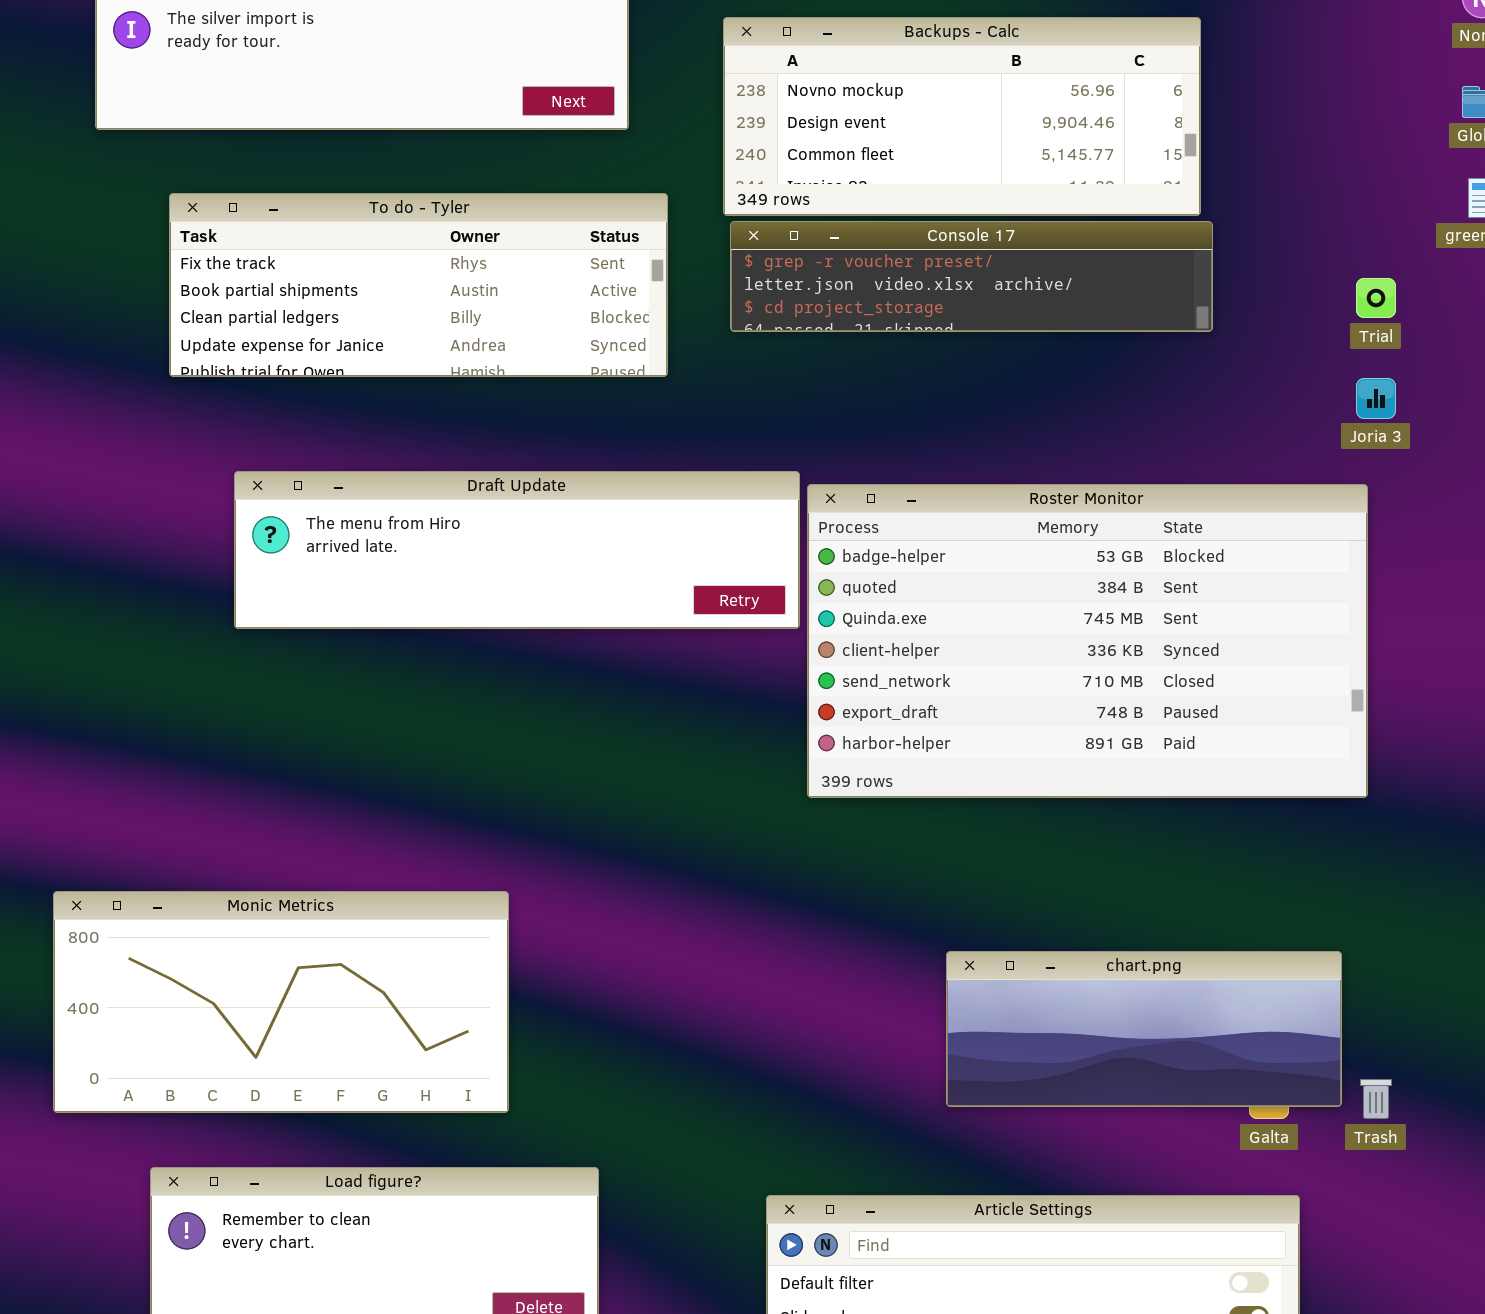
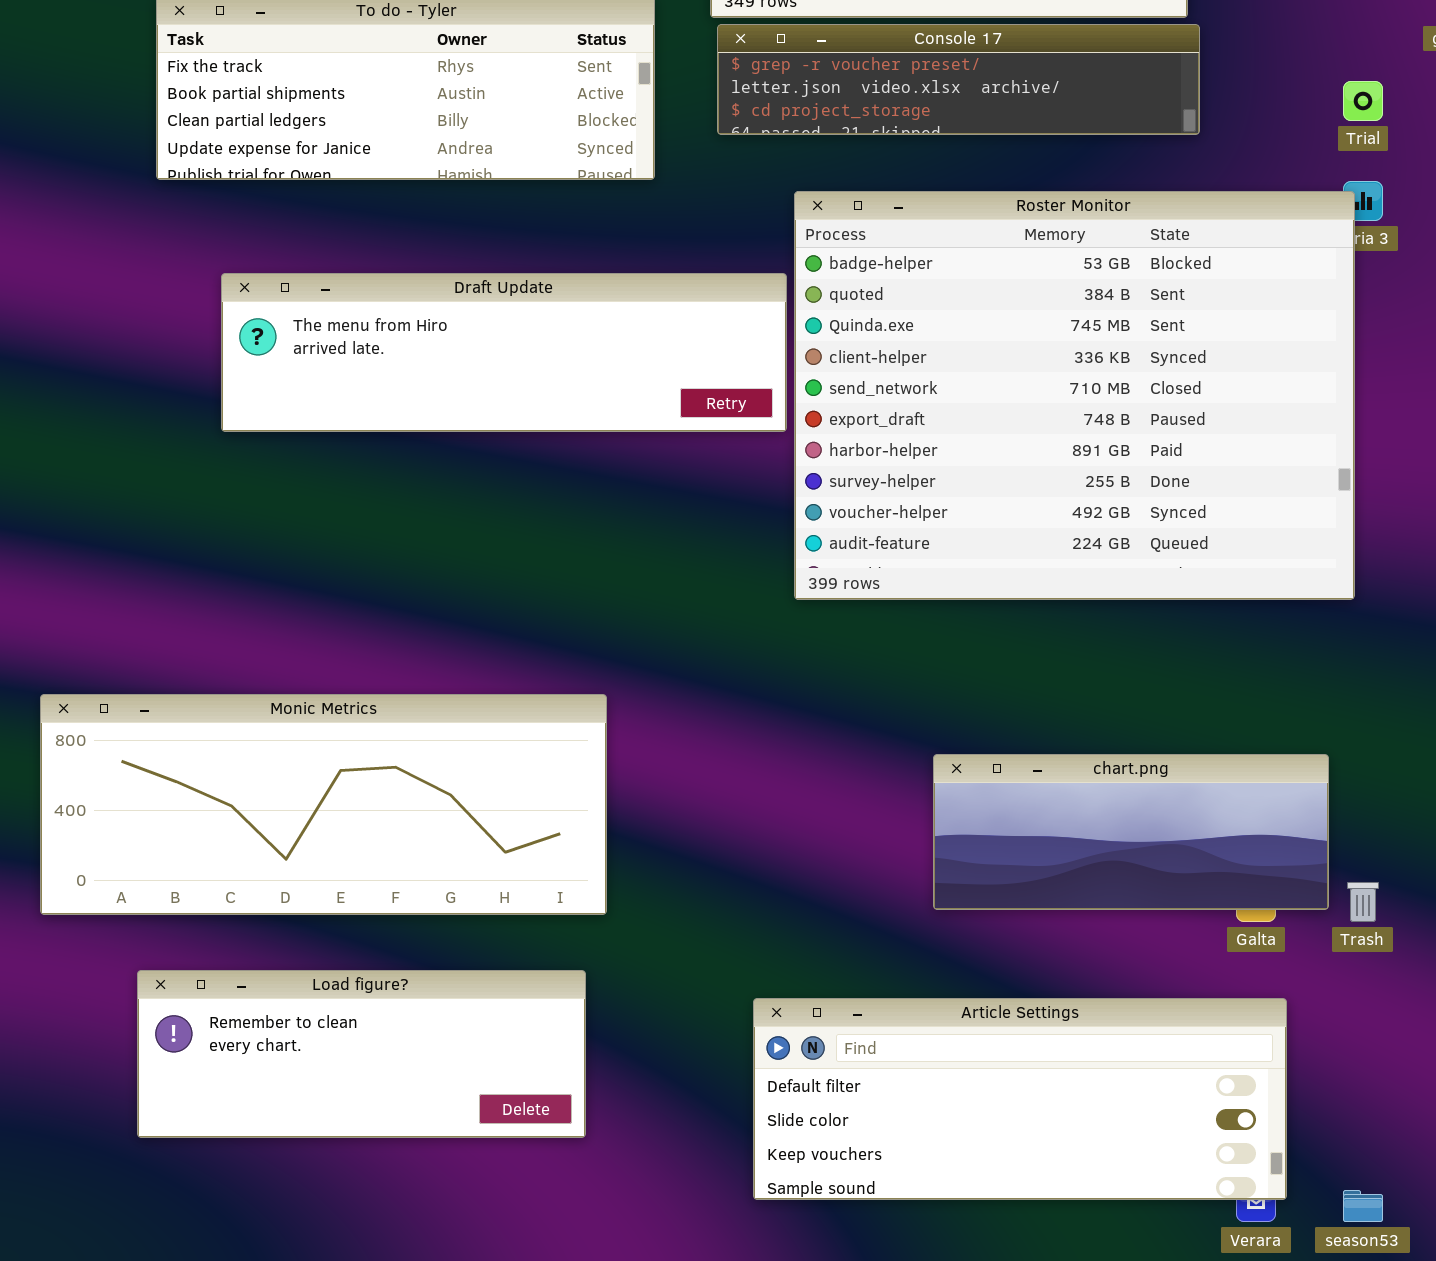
Roster Monitor: [807,484,1368,798] -> [794,191,1355,600], resized
Monic Metrics: [53,891,509,1113] -> [40,694,607,915], resized

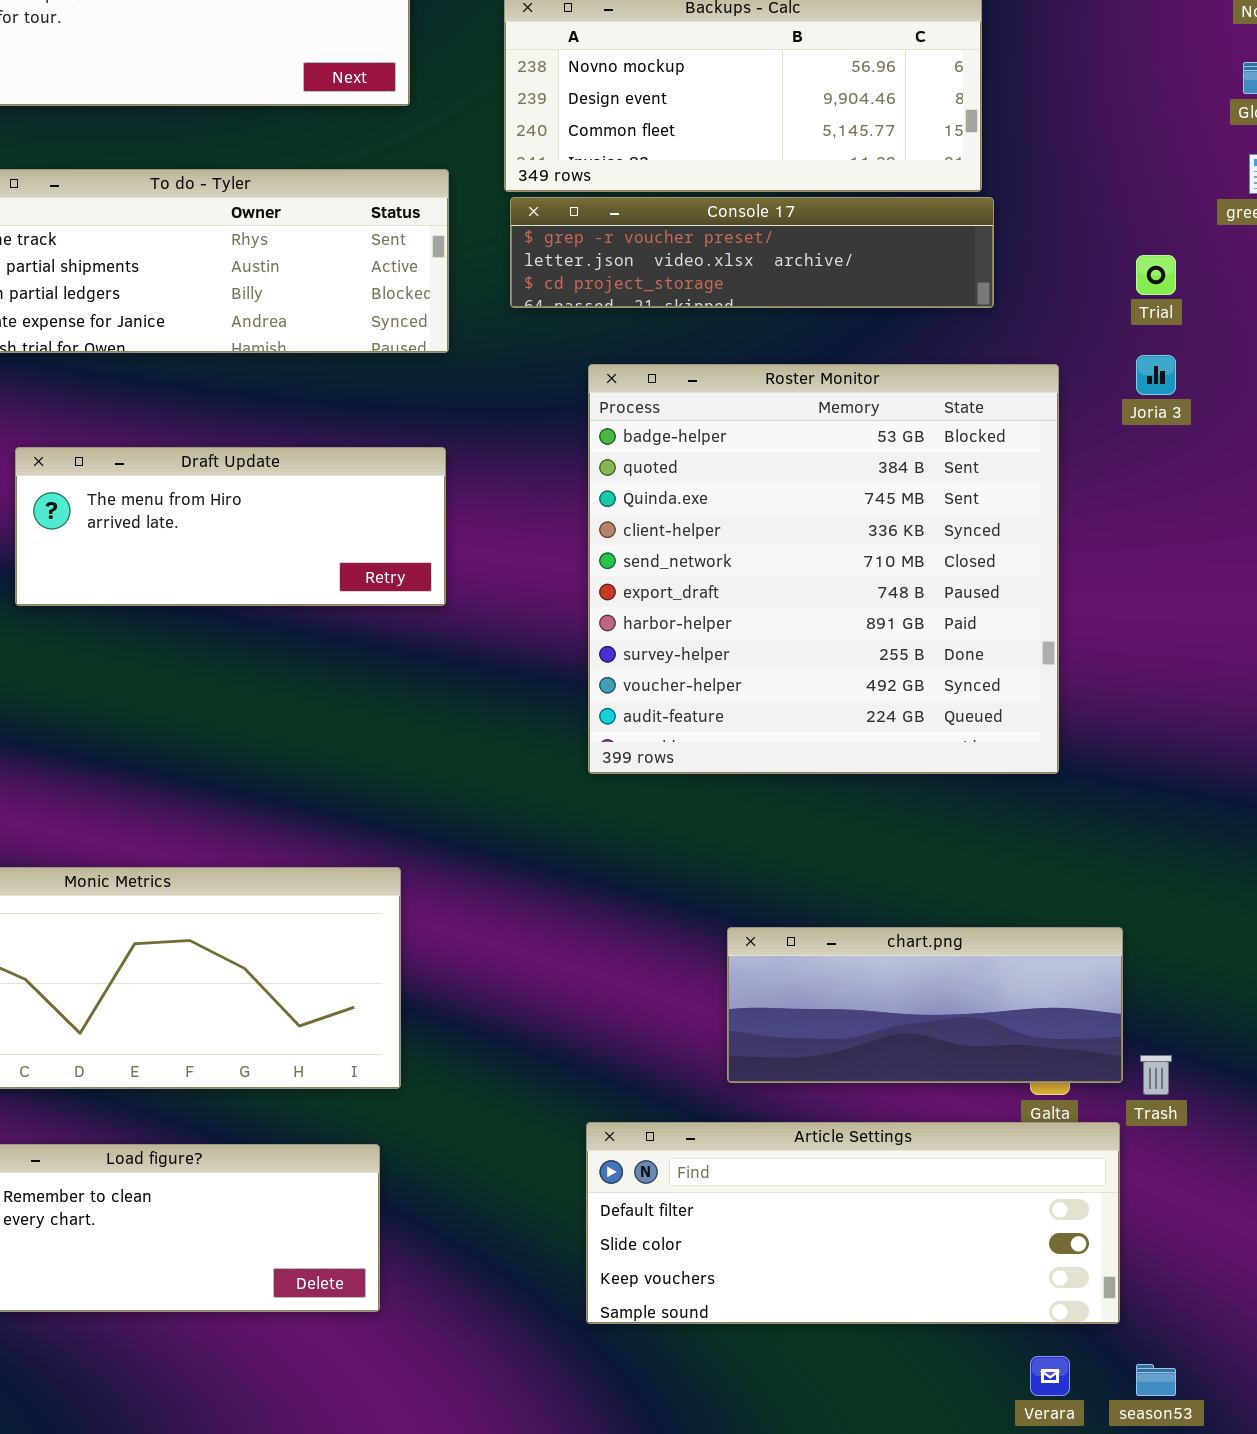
Roster Monitor: [794,191,1355,600] -> [588,364,1059,774], resized
Draft Update: [221,273,787,432] -> [15,447,446,606], resized
Article Settings: [753,998,1287,1200] -> [586,1122,1120,1324], moved

